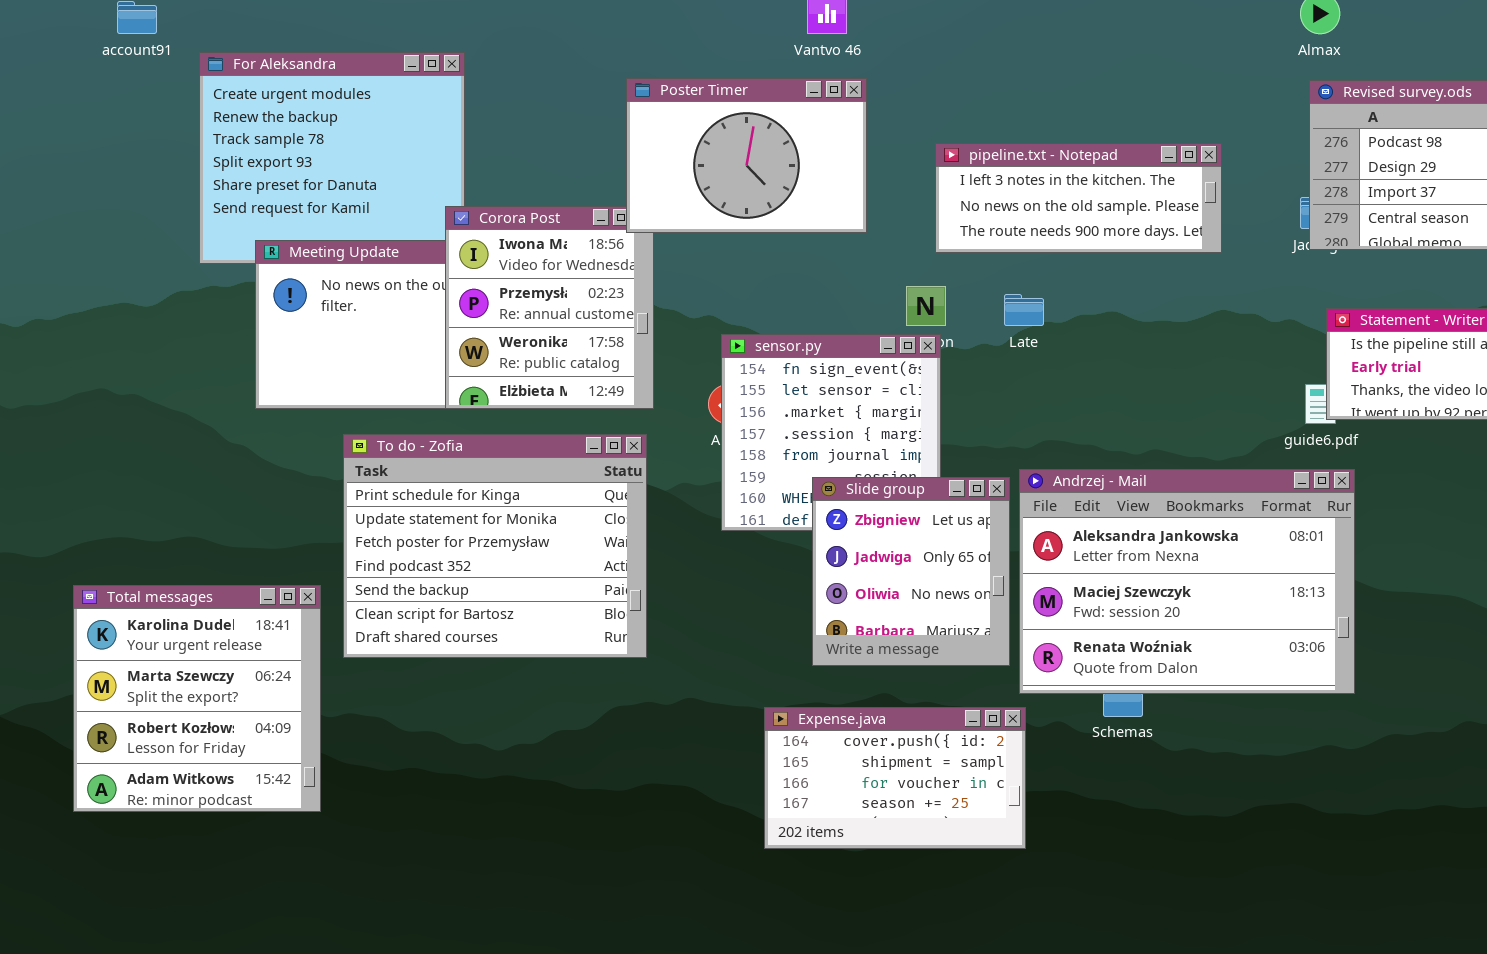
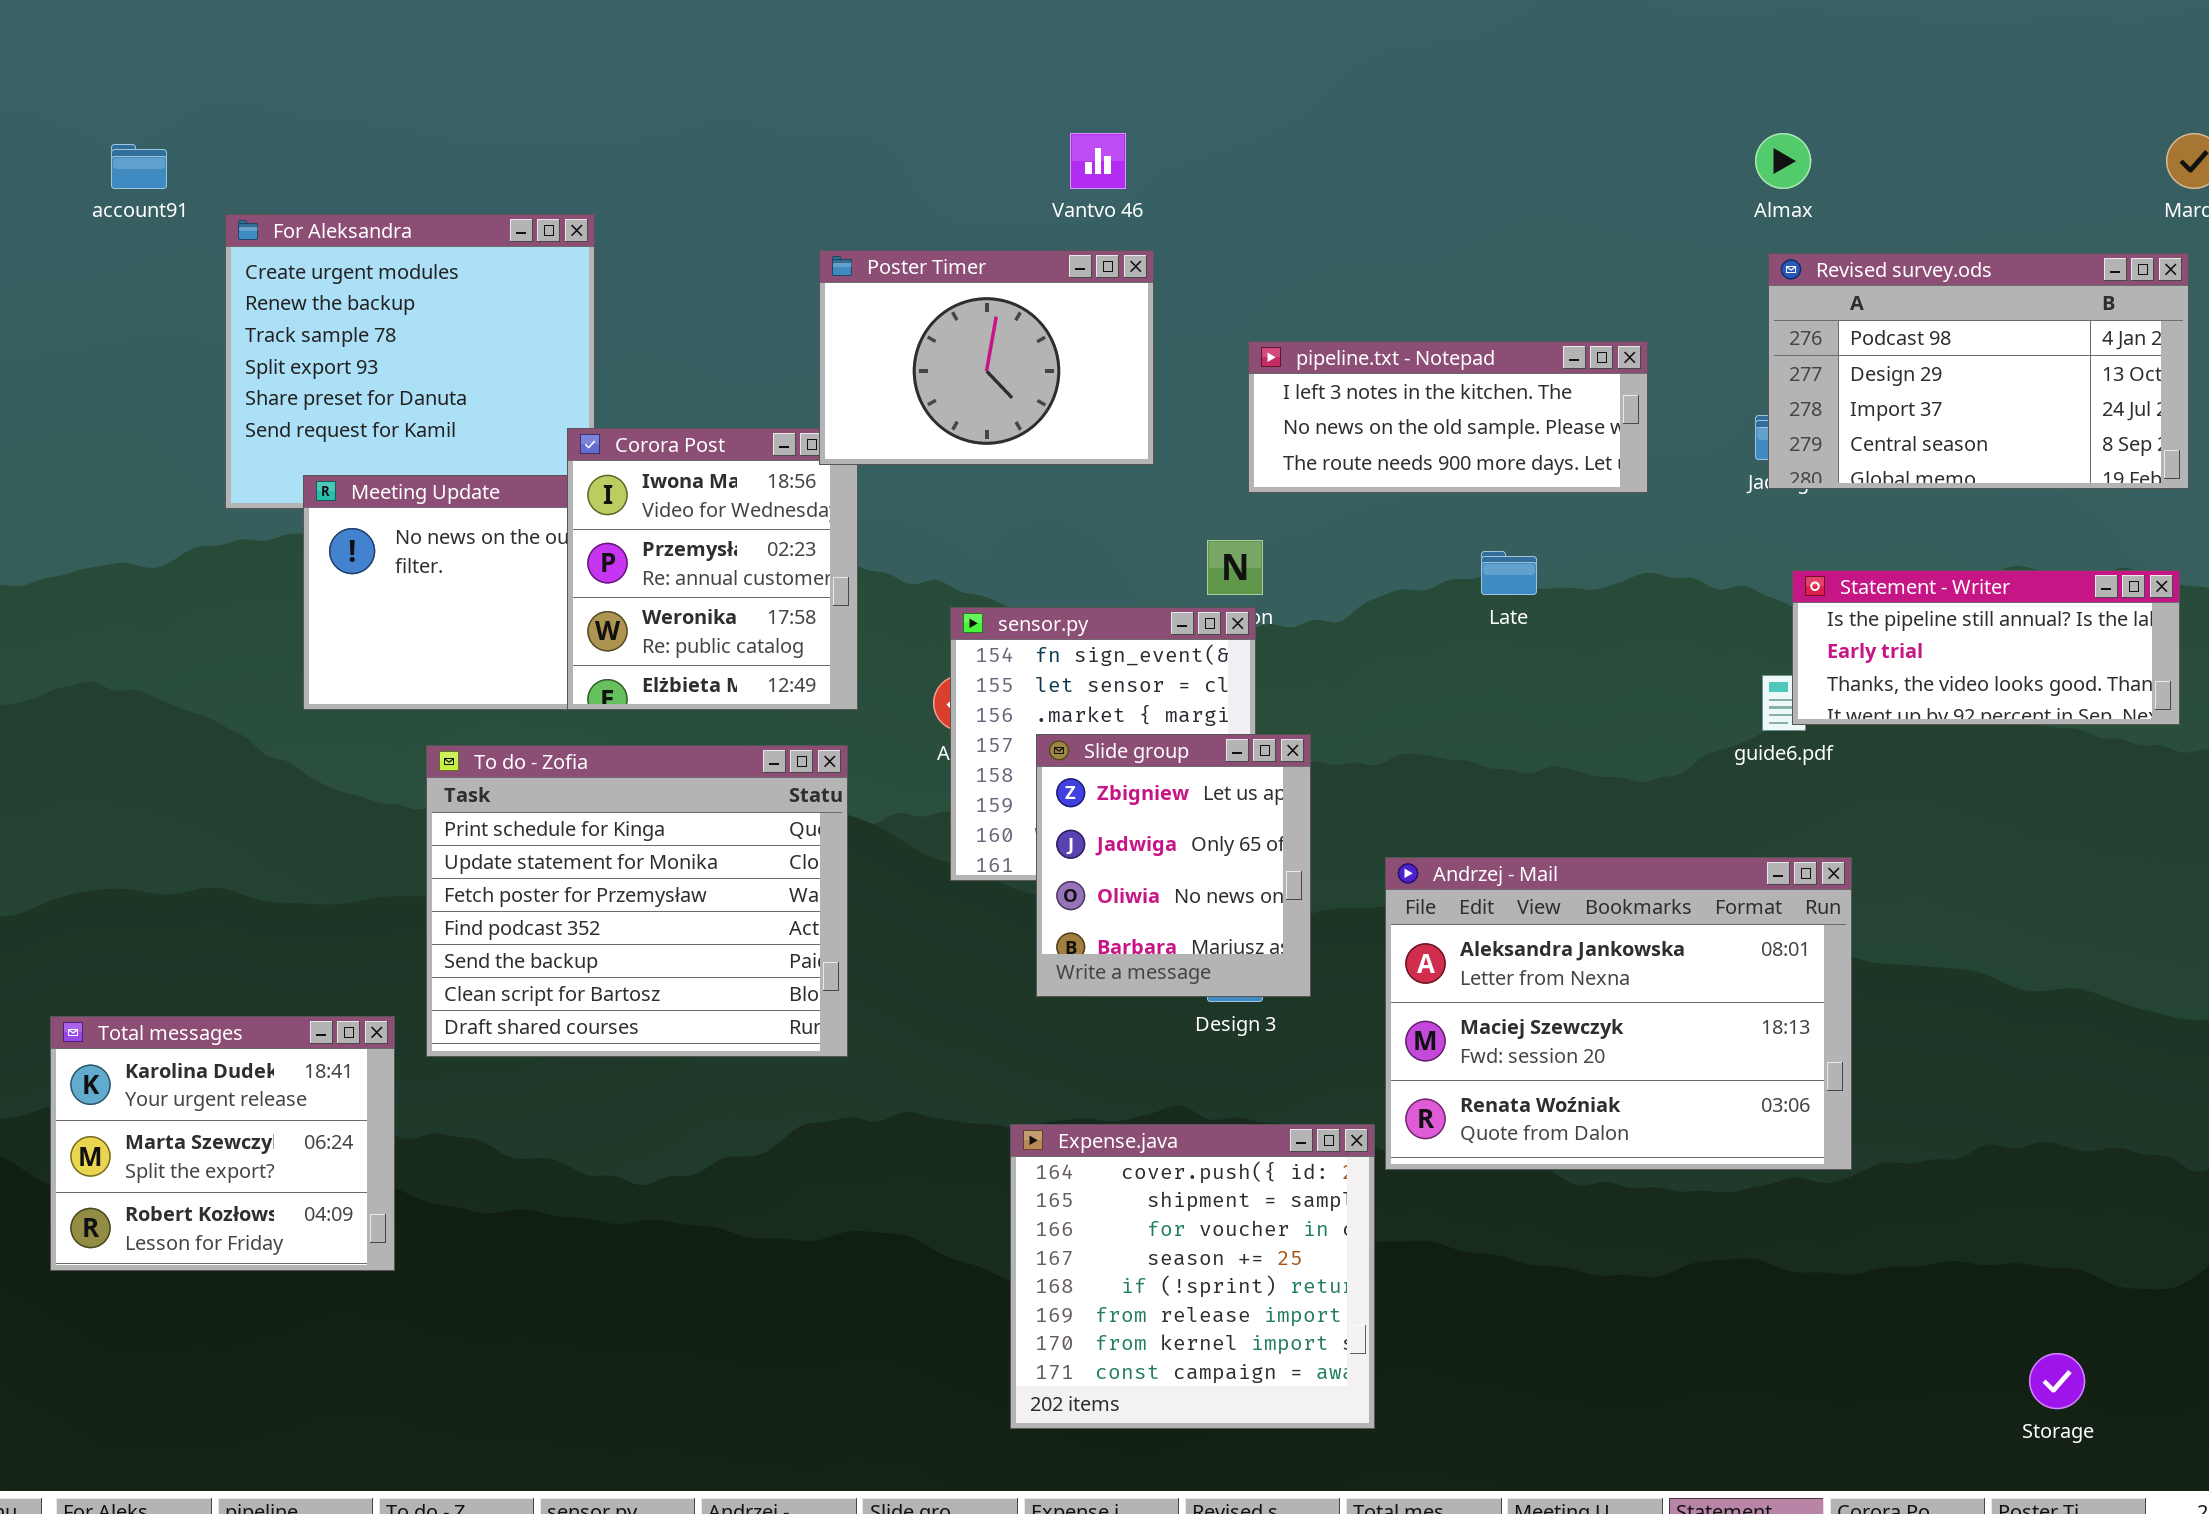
Late: [1004,294,1044,326] -> [1481,551,1537,595], moved
Andrzej - Mail: [1019,469,1355,694] -> [1385,857,1852,1170], moved
Slide group: [812,477,1010,666] -> [1036,734,1311,997], moved
Total messages: [73,585,321,812] -> [50,1016,395,1271], resized
Expense.java: [764,707,1026,849] -> [1010,1124,1375,1429], resized

